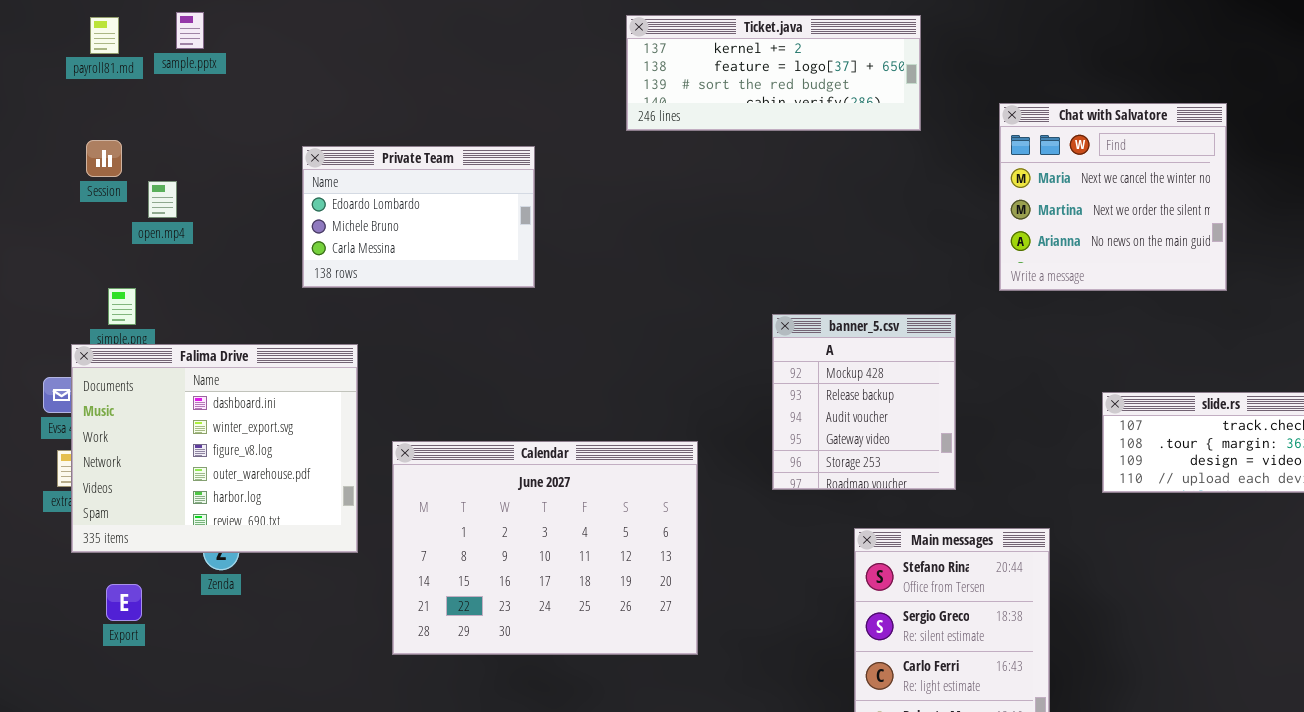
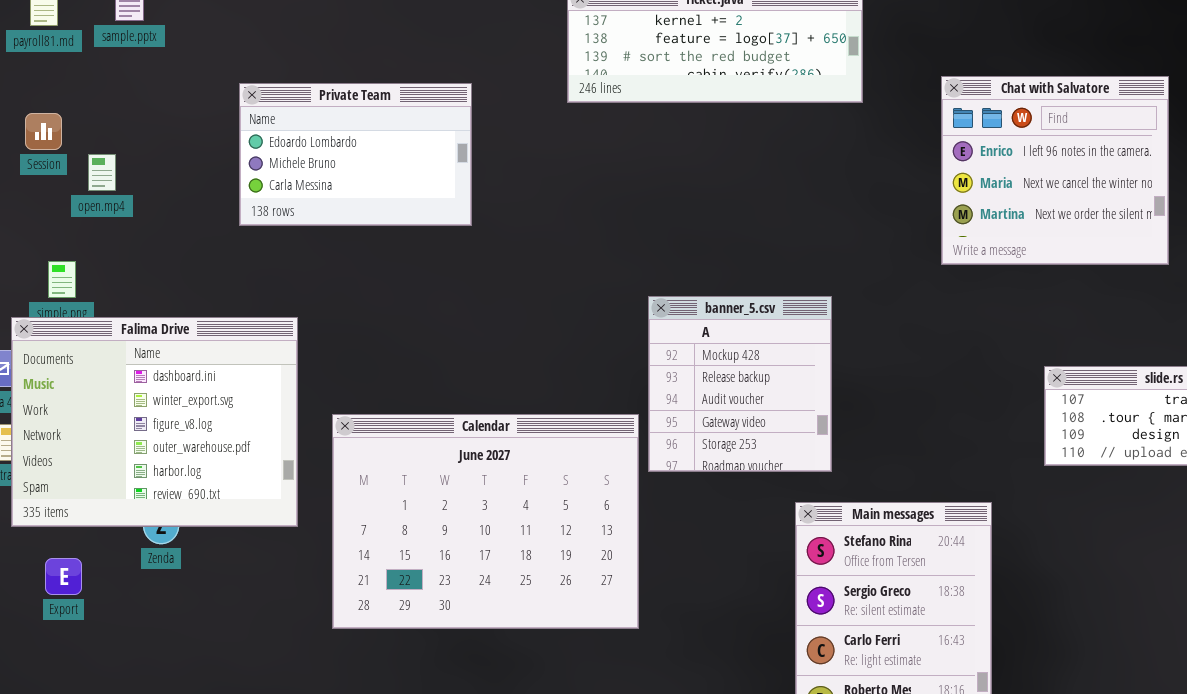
Chat with Salvatore: [999,103,1227,291] -> [941,76,1169,265], scrolled up 1 row
Private Team: [302,146,535,288] -> [239,83,472,226], moved
banner_5.csv: [772,314,956,490] -> [648,296,832,472], moved

